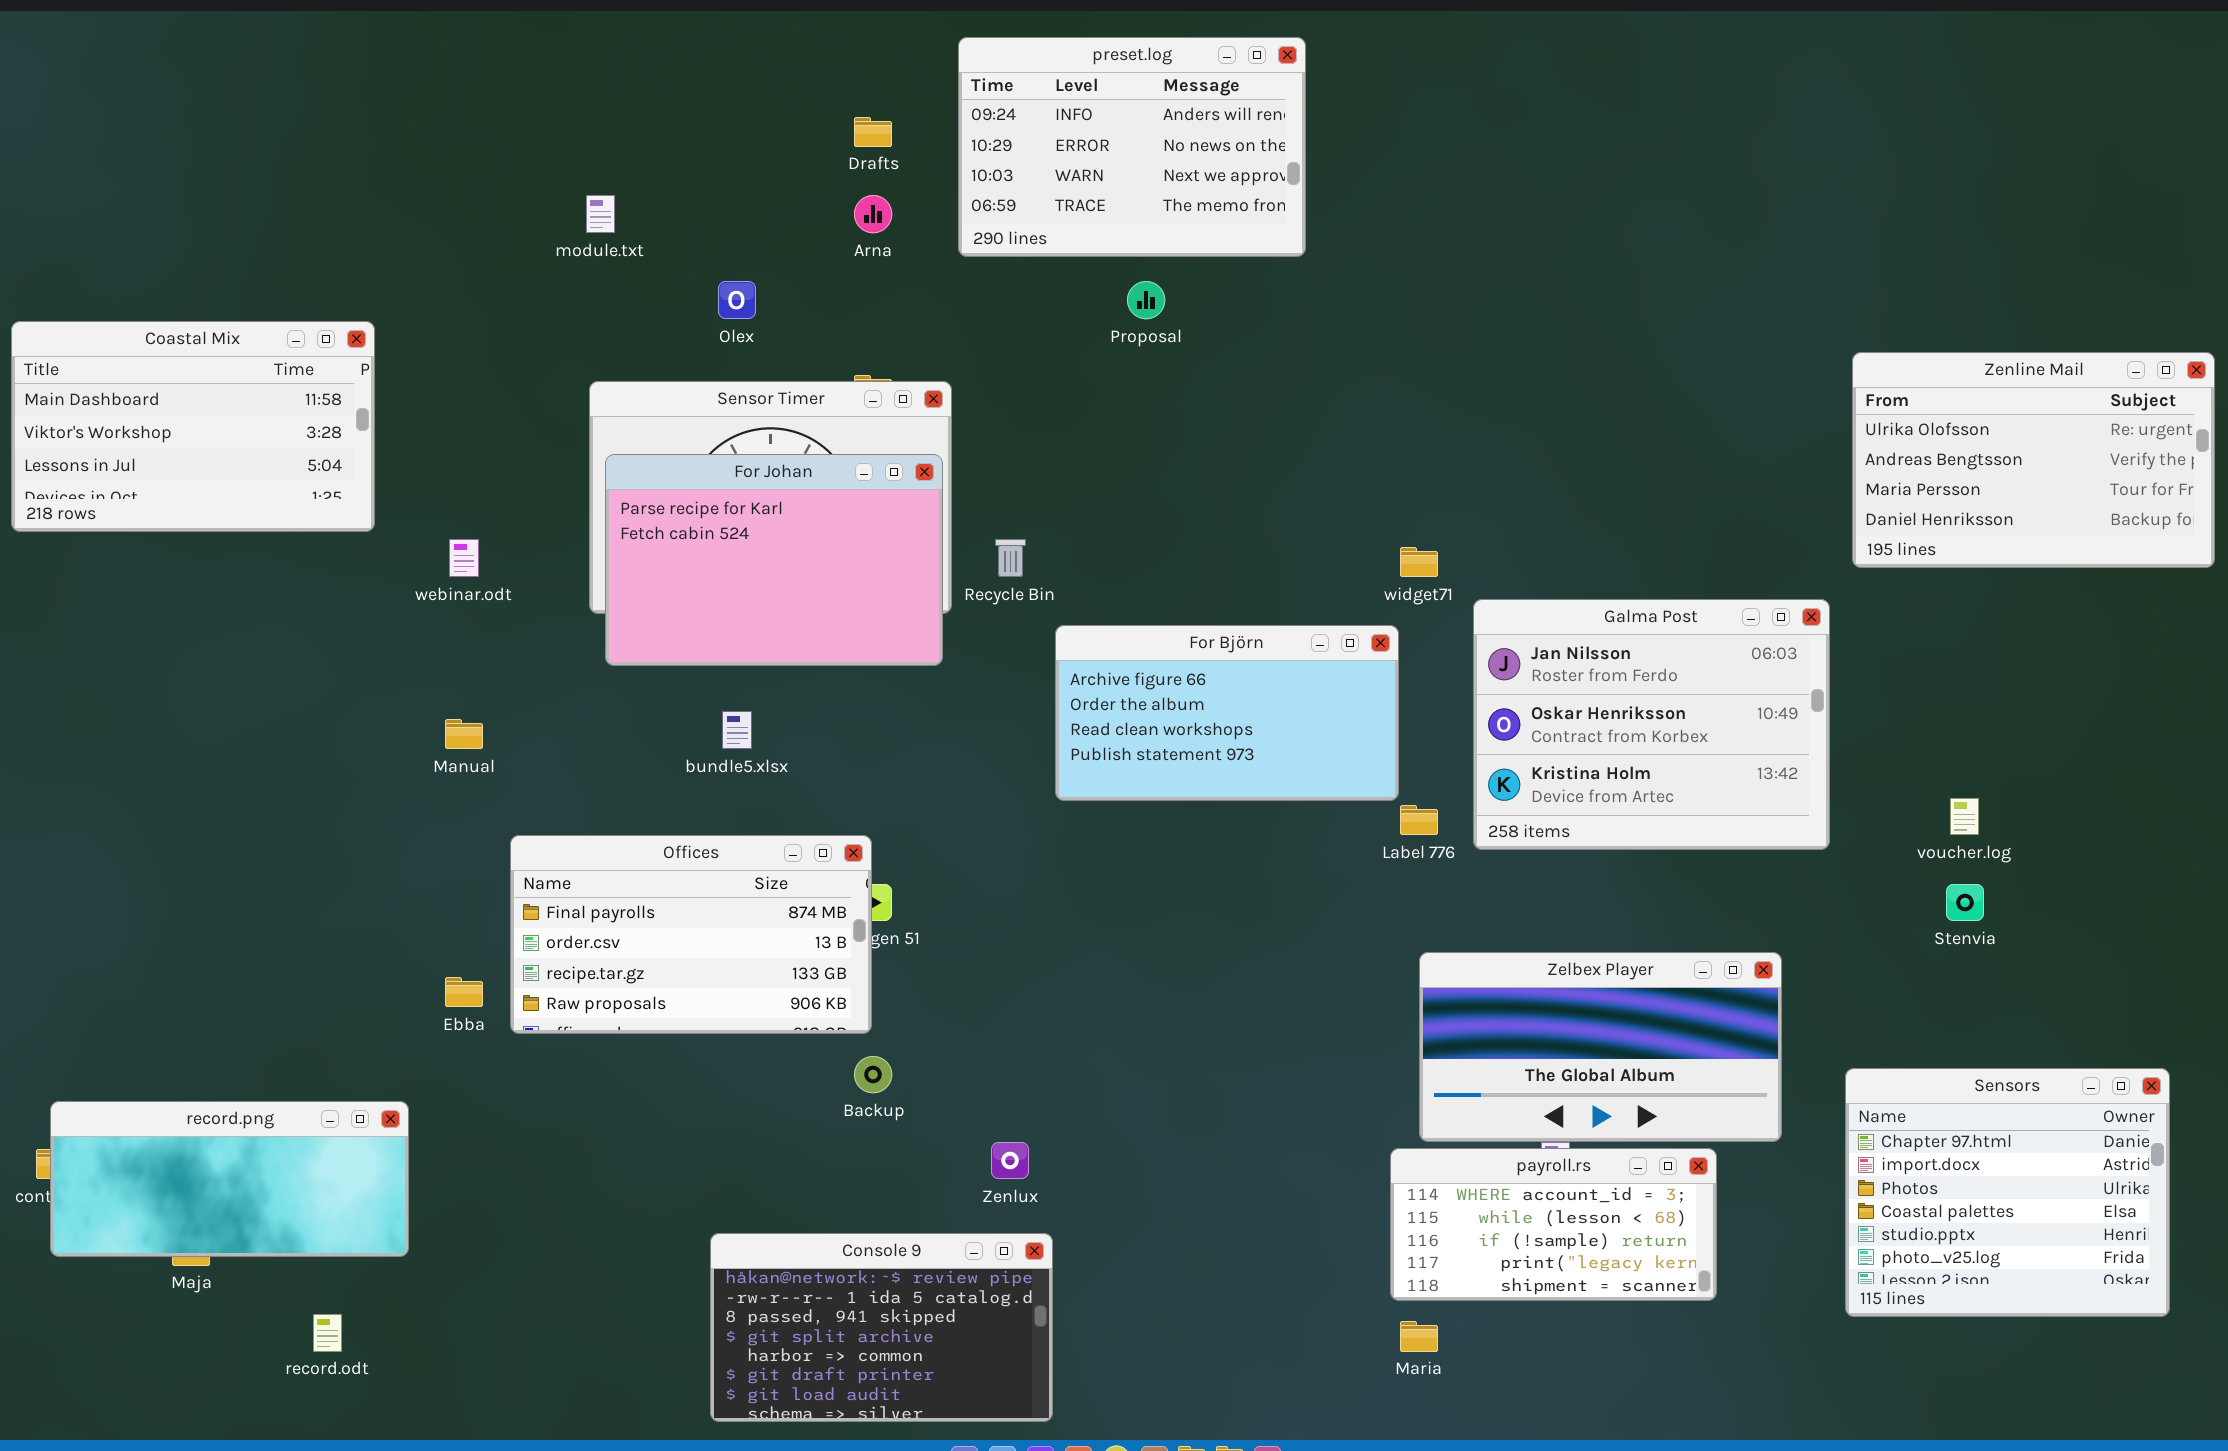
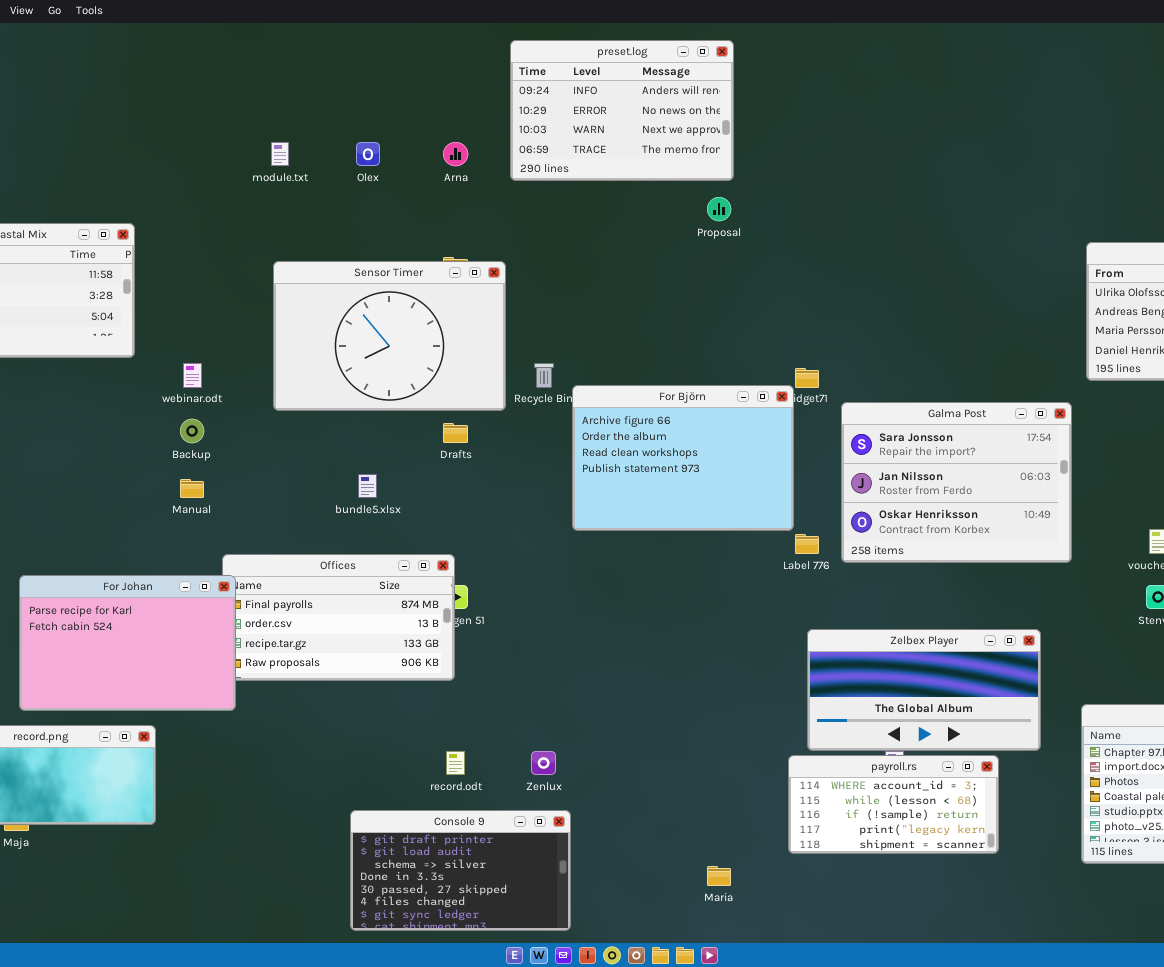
Drafts: [854,117,892,147] -> [443,423,468,443], moved
Olex: [718,281,756,319] -> [356,142,380,166], moved
Proposal: [1127,281,1165,319] -> [707,197,731,221], moved
For Johan: [605,454,943,666] -> [19,575,236,711], moved
Galma Post: [1473,599,1830,850] -> [841,402,1072,563], scrolled up 1 row
For Björn: [1055,625,1399,801] -> [572,385,794,531], resized
Backup: [854,1056,892,1093] -> [180,419,204,443], moved
Console 9: [710,1233,1053,1422] -> [350,810,571,931], scrolled down 5 rows
record.odt: [313,1314,342,1352] -> [446,751,465,775], moved
Maria: [1400,1321,1438,1352] -> [707,866,731,886], moved

